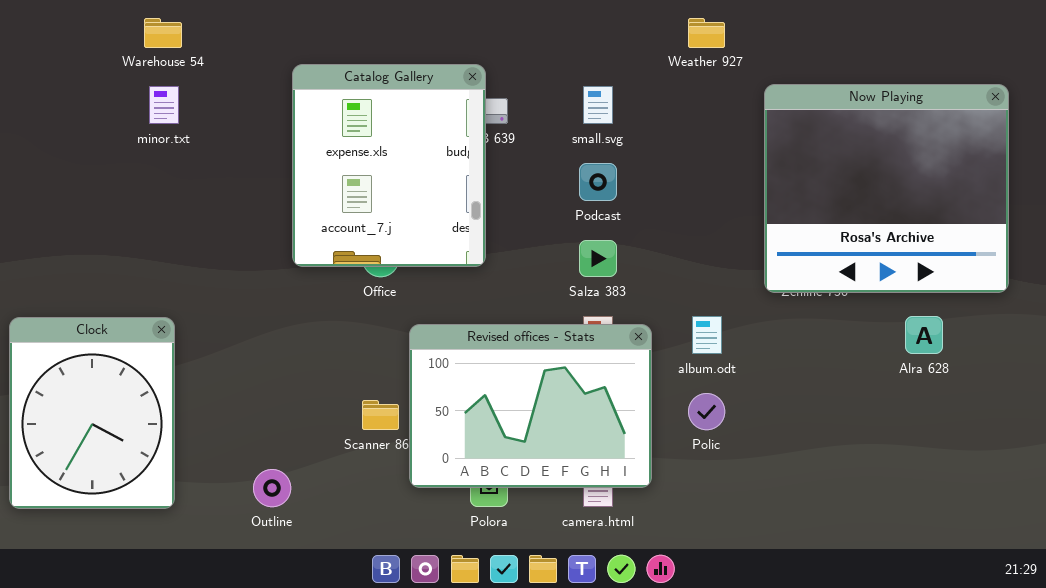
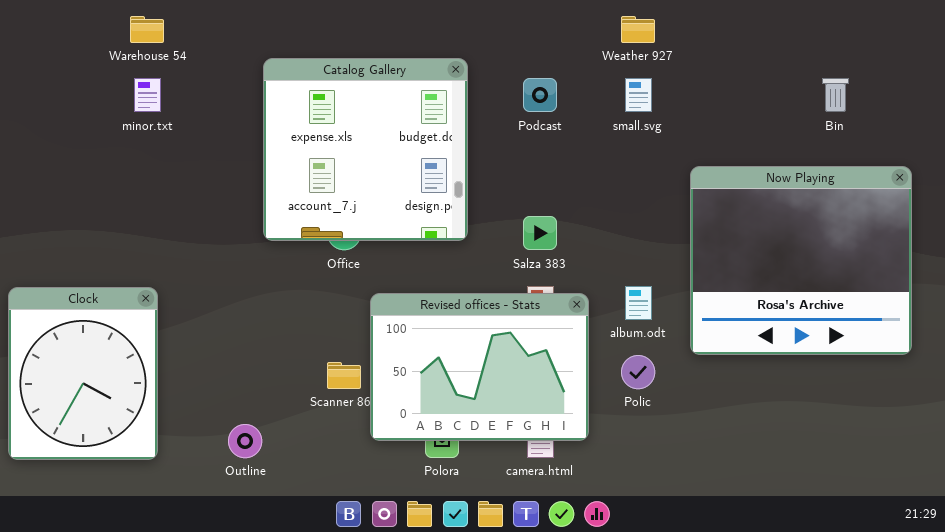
Catalog Gallery: [292,64,486,267] -> [263,58,468,241], resized
Now Playing: [764,84,1009,293] -> [690,166,912,355], moved
small.svg: [583,86,613,124] -> [625,78,652,112], moved
Podcast: [579,163,617,201] -> [523,78,557,112], moved

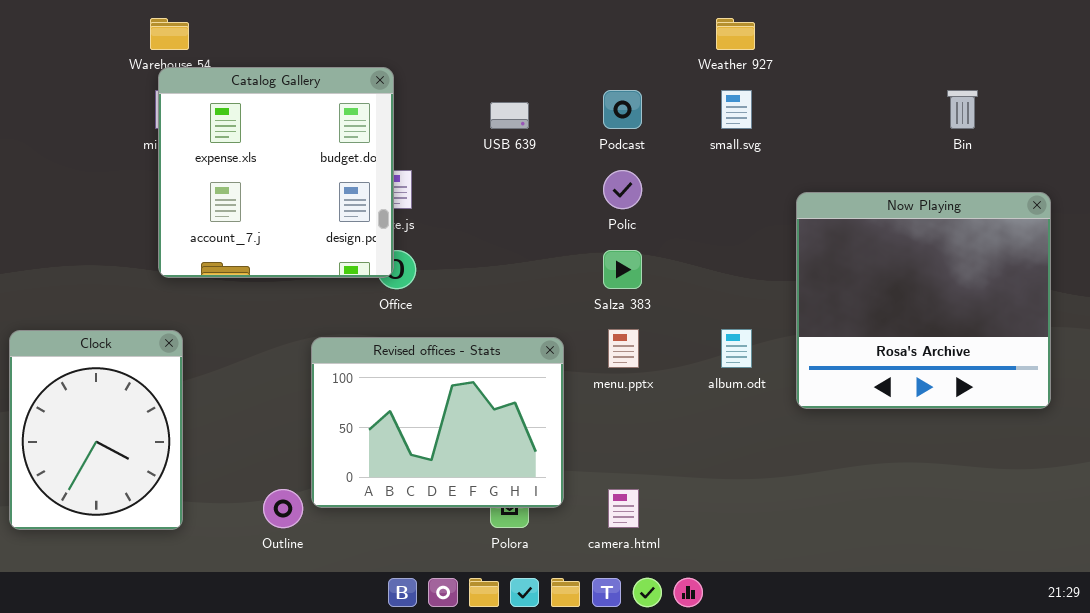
Catalog Gallery: [263,58,468,241] -> [158,67,394,278], moved
Revised offices - Stats: [370,293,589,441] -> [311,337,564,508], moved
Polic: [621,355,655,389] -> [603,170,642,209], moved

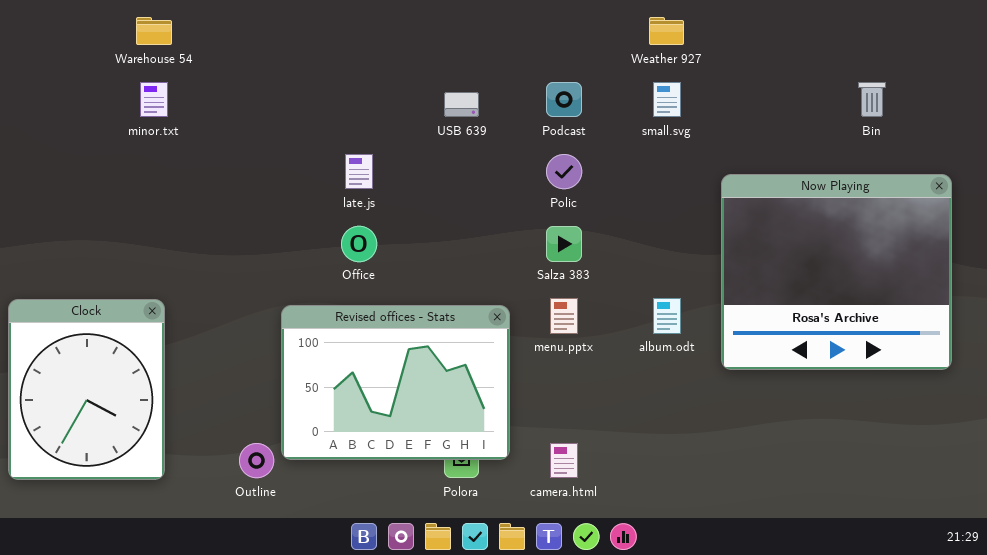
Catalog Gallery: [158,67,394,278] -> none, closed

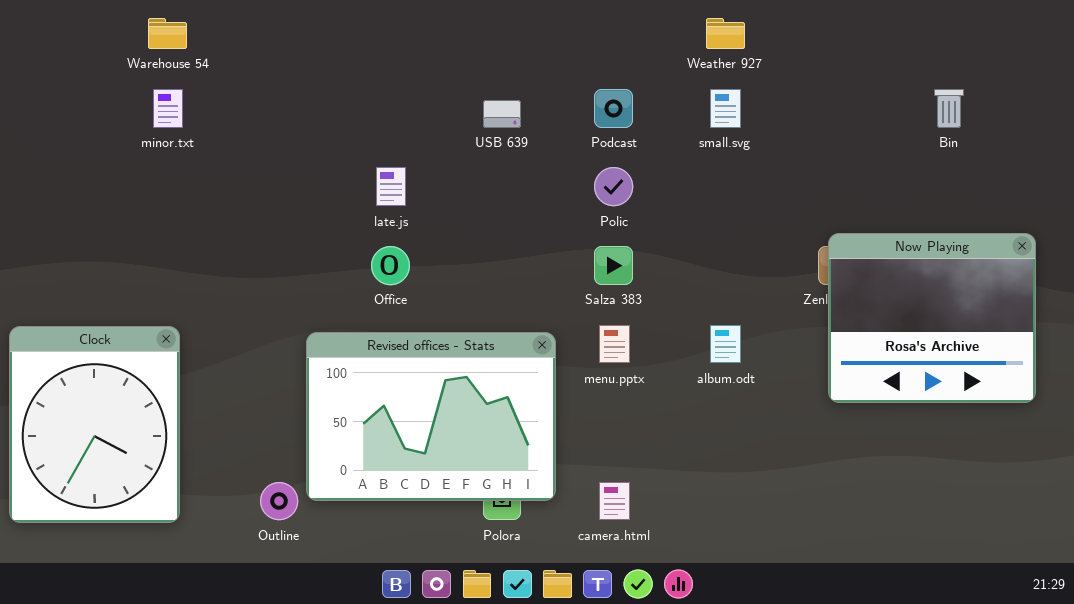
Now Playing: [721,174,952,370] -> [828,233,1036,403], resized

